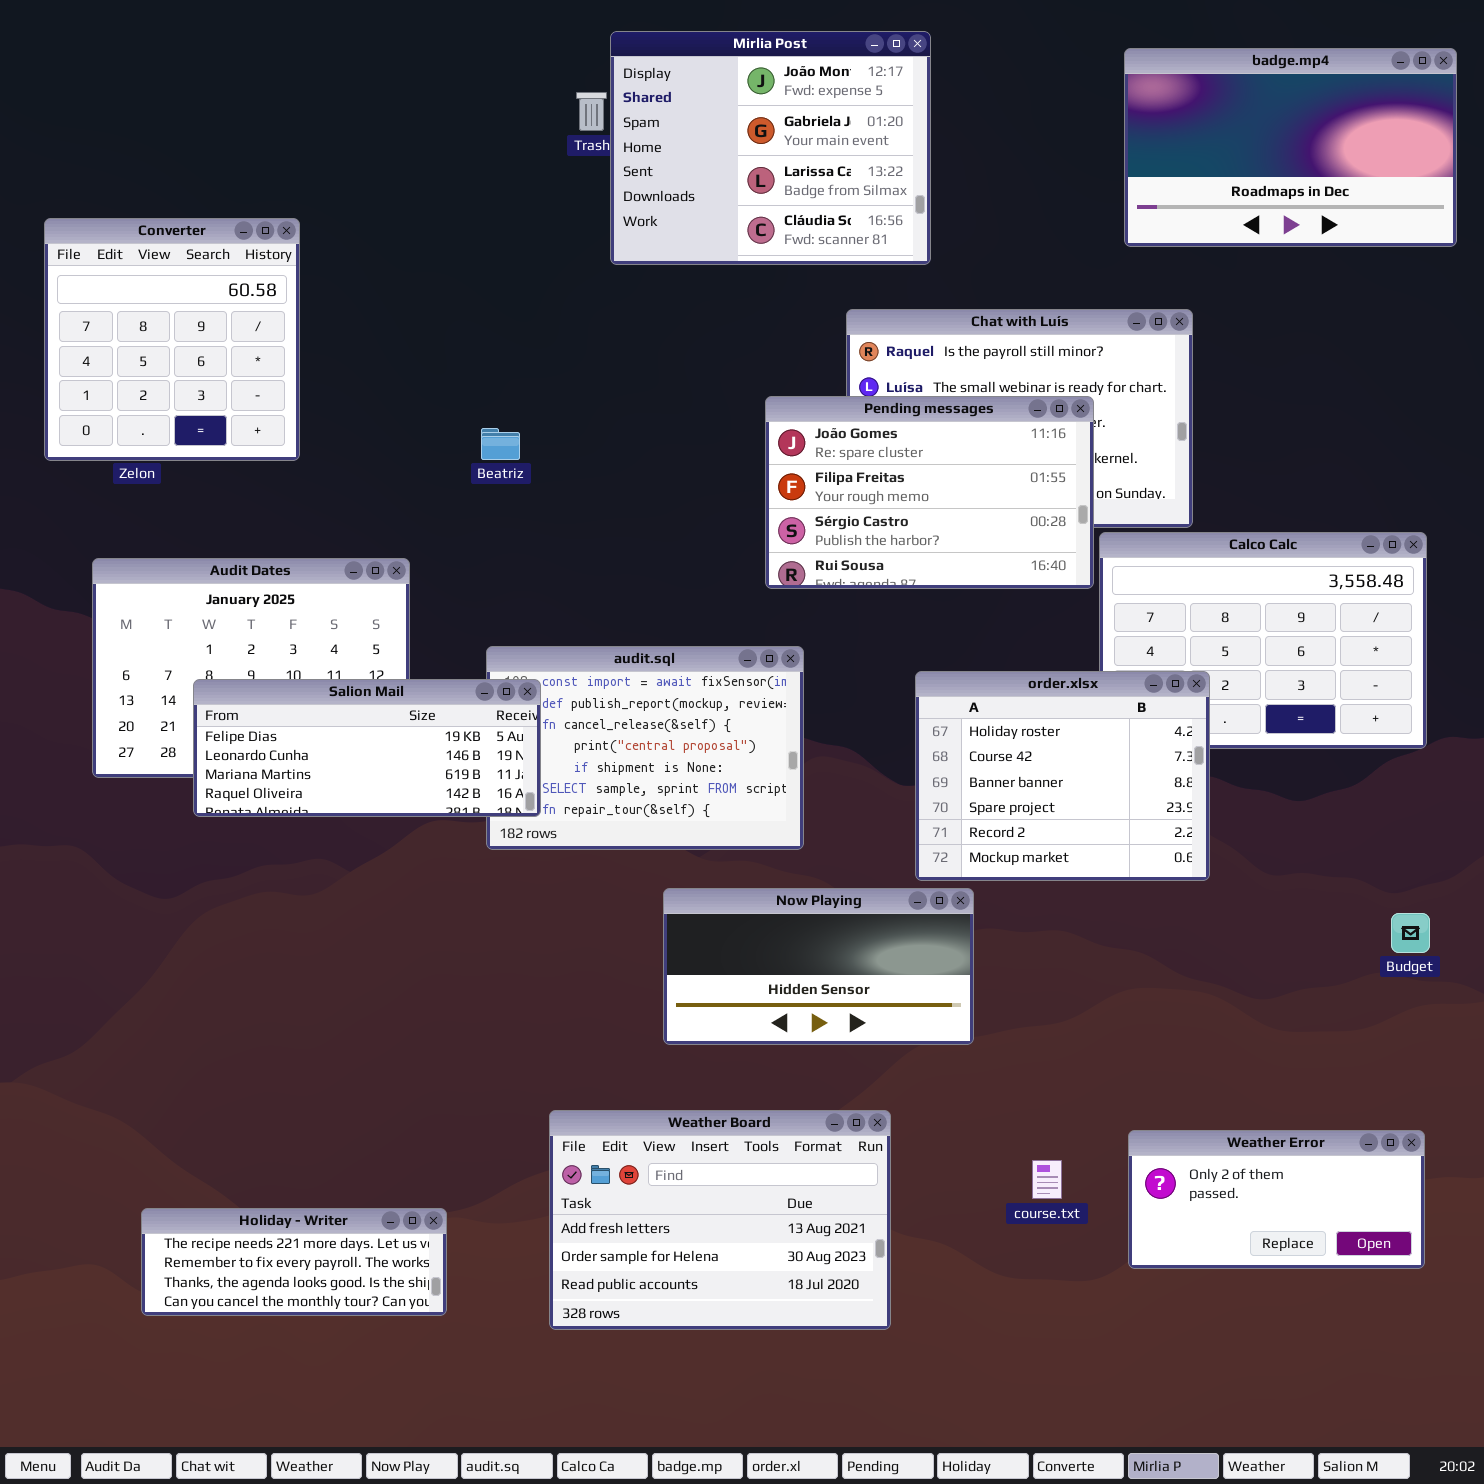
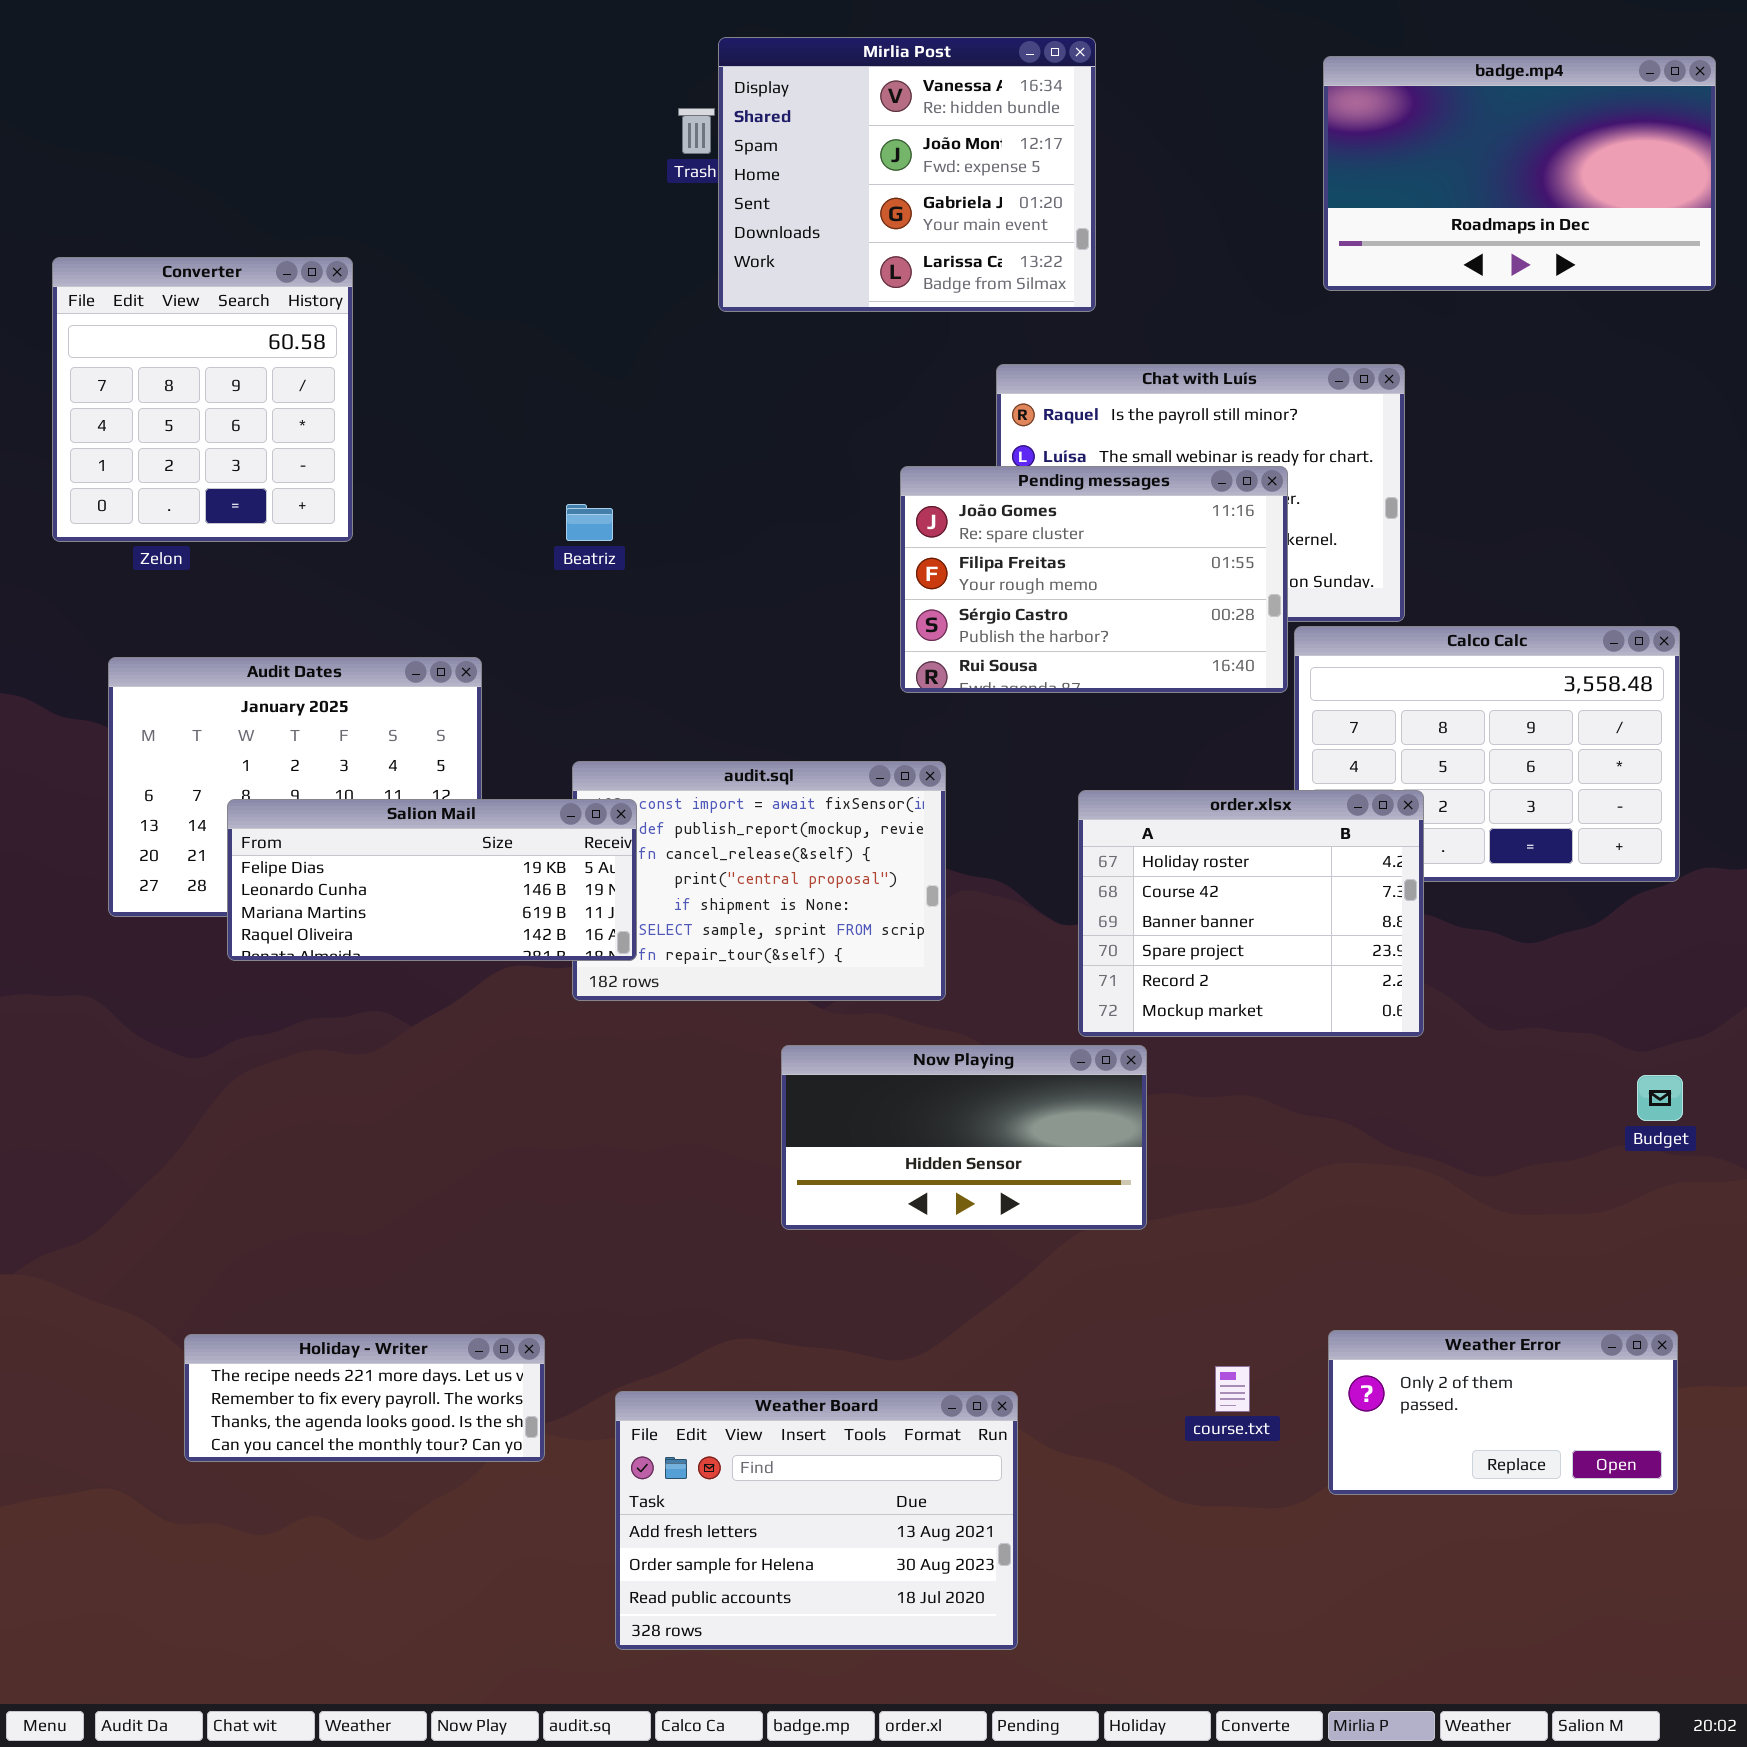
Mirlia Post: [610,31,931,265] -> [718,37,1096,312], scrolled up 1 row
Weather Board: [549,1110,891,1330] -> [615,1391,1018,1650], moved
Holiday - Writer: [141,1208,447,1316] -> [184,1334,545,1462], moved

